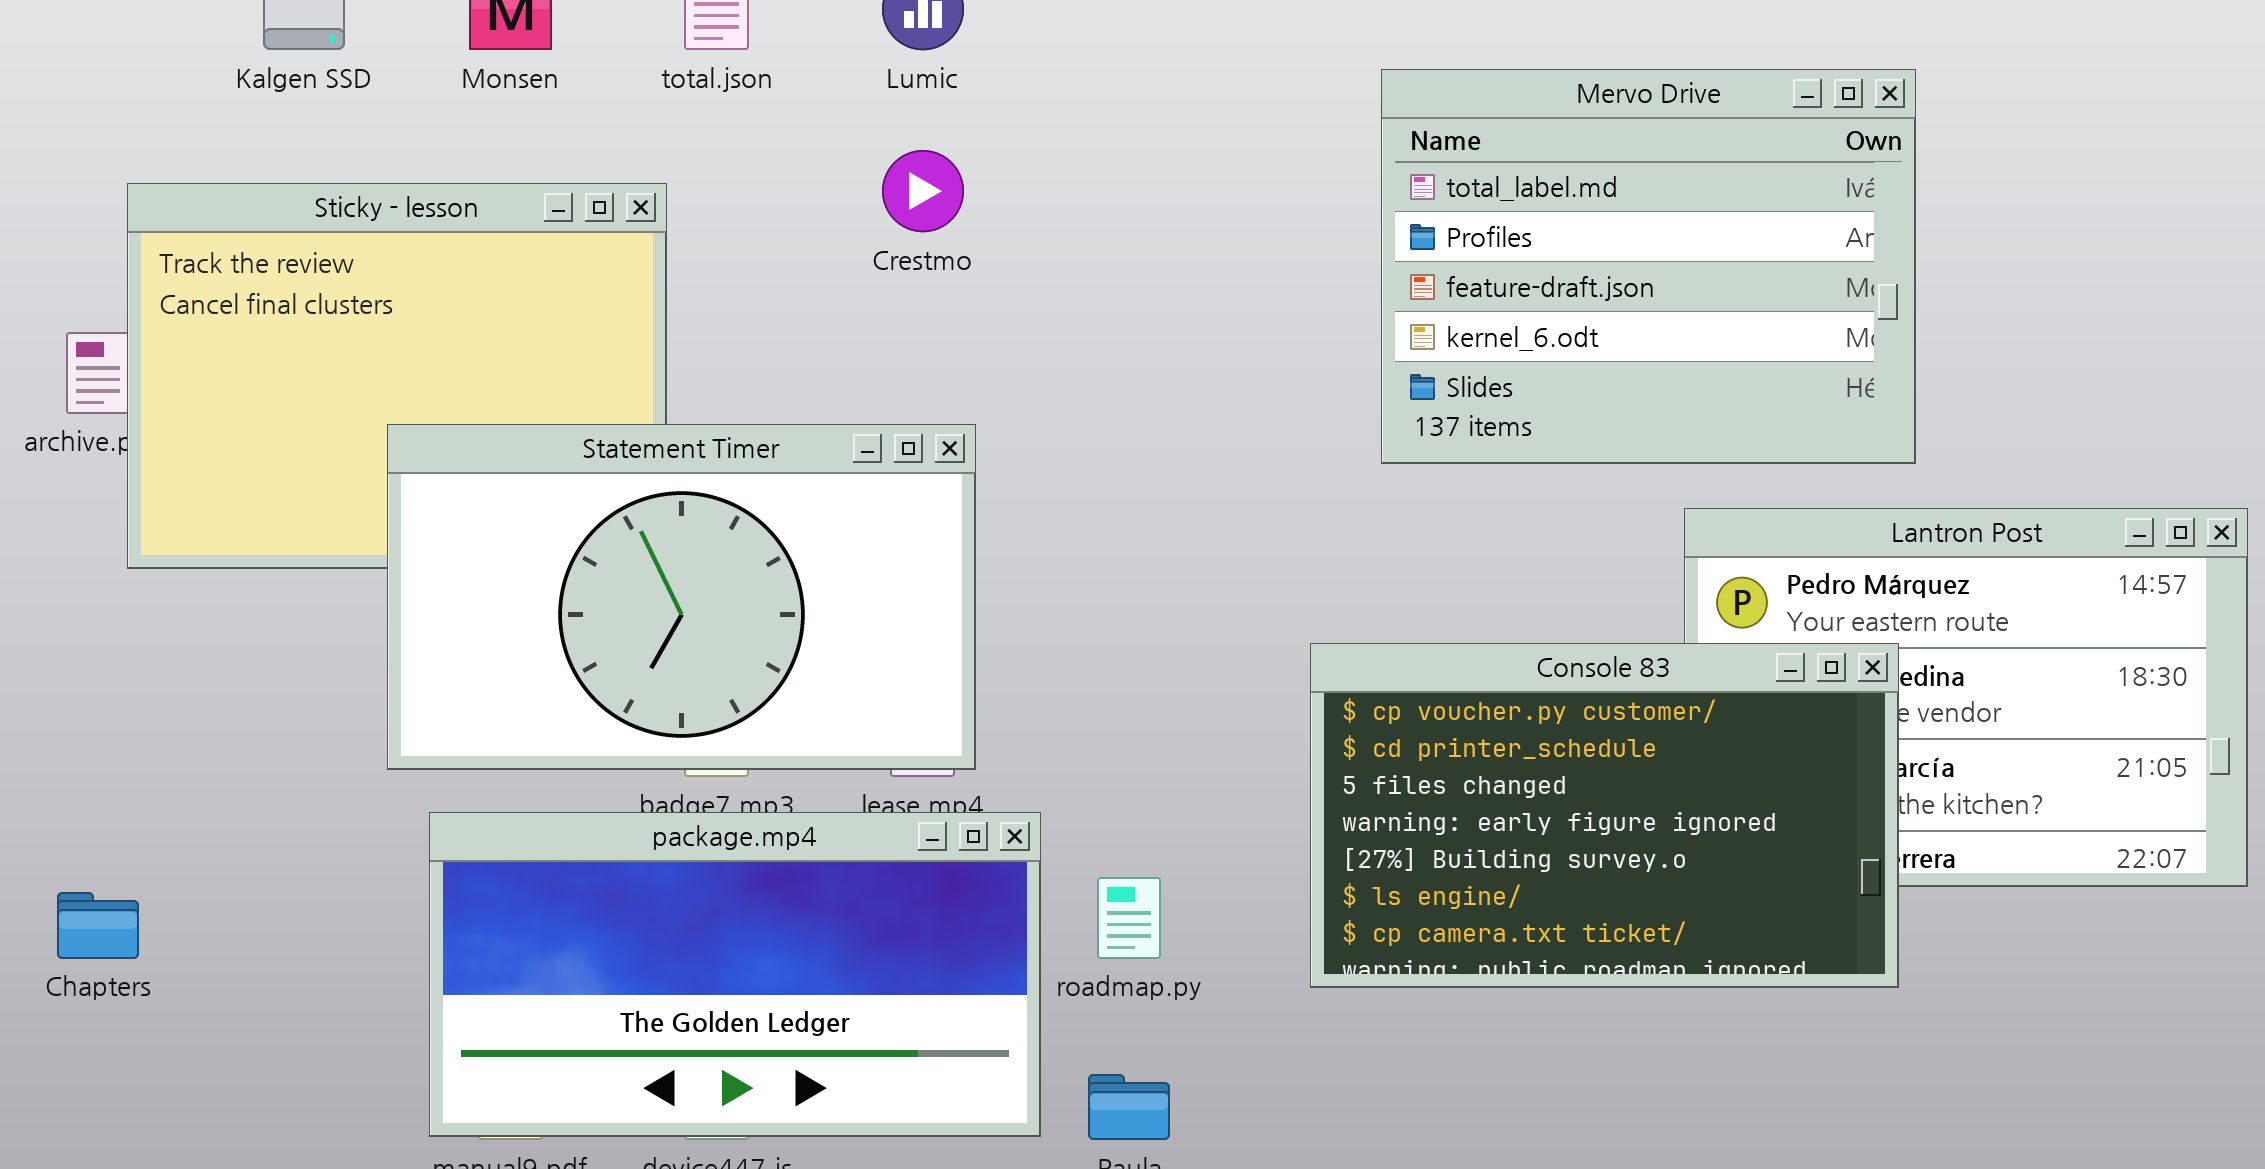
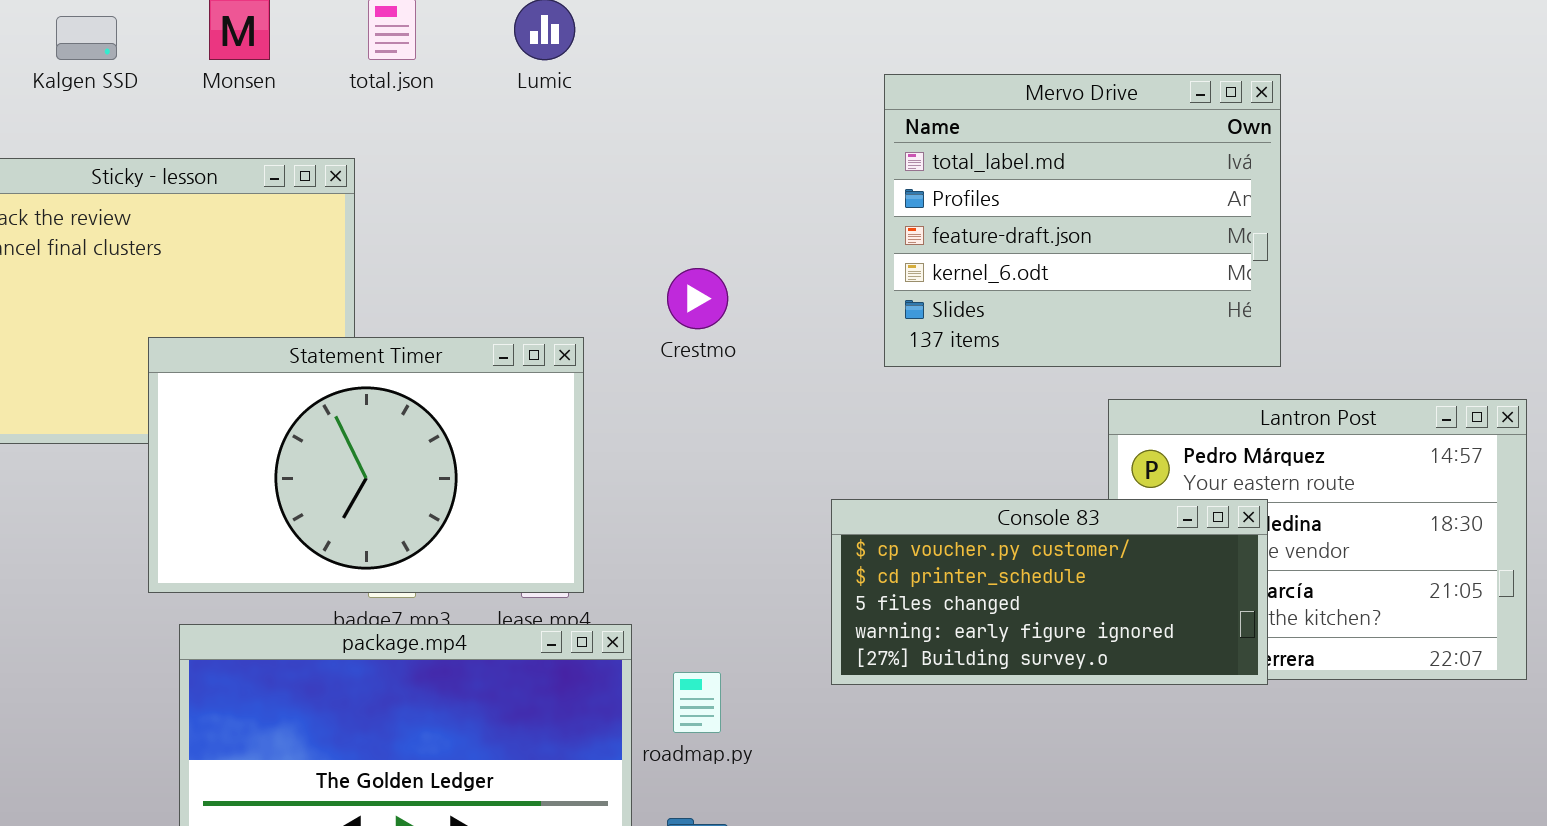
Crestmo: [882,150,964,232] -> [667,268,728,329], moved
Console 83: [1310,643,1899,988] -> [831,499,1268,685], resized

